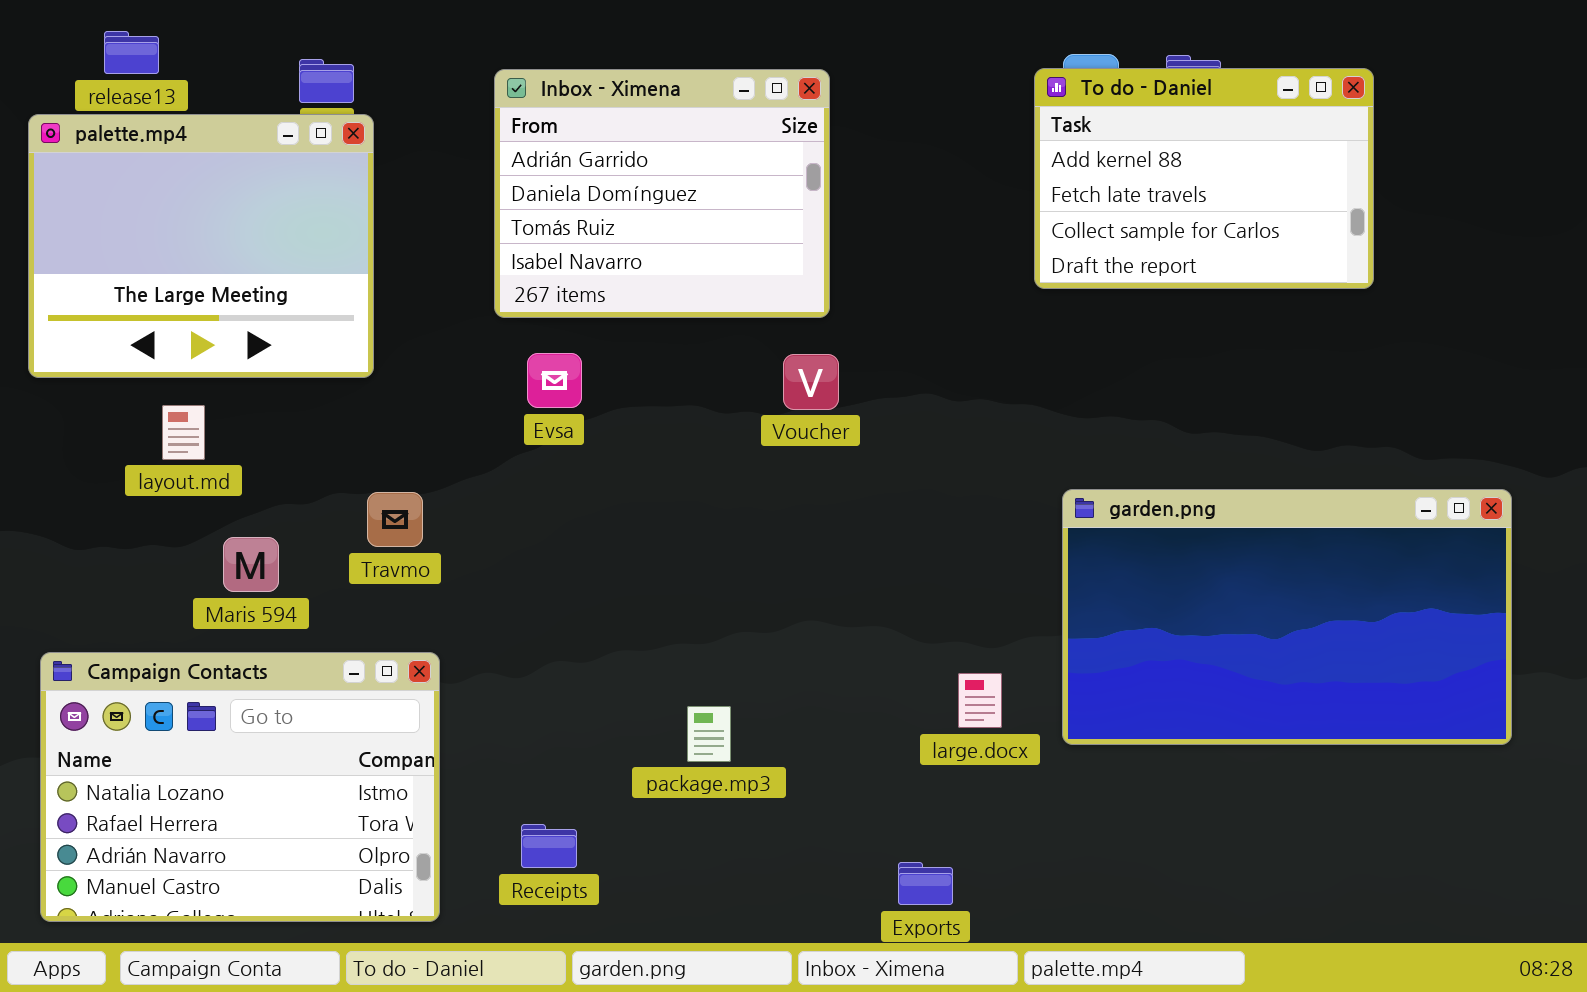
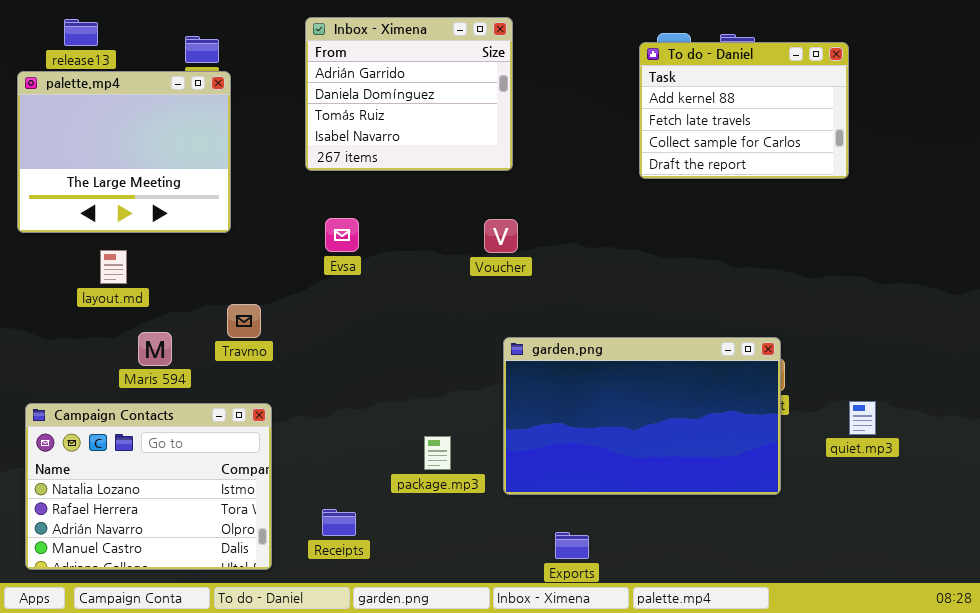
Inbox - Ximena: [494,69,830,318] -> [305,17,513,171], moved
garden.png: [1062,489,1512,745] -> [503,337,781,495], moved

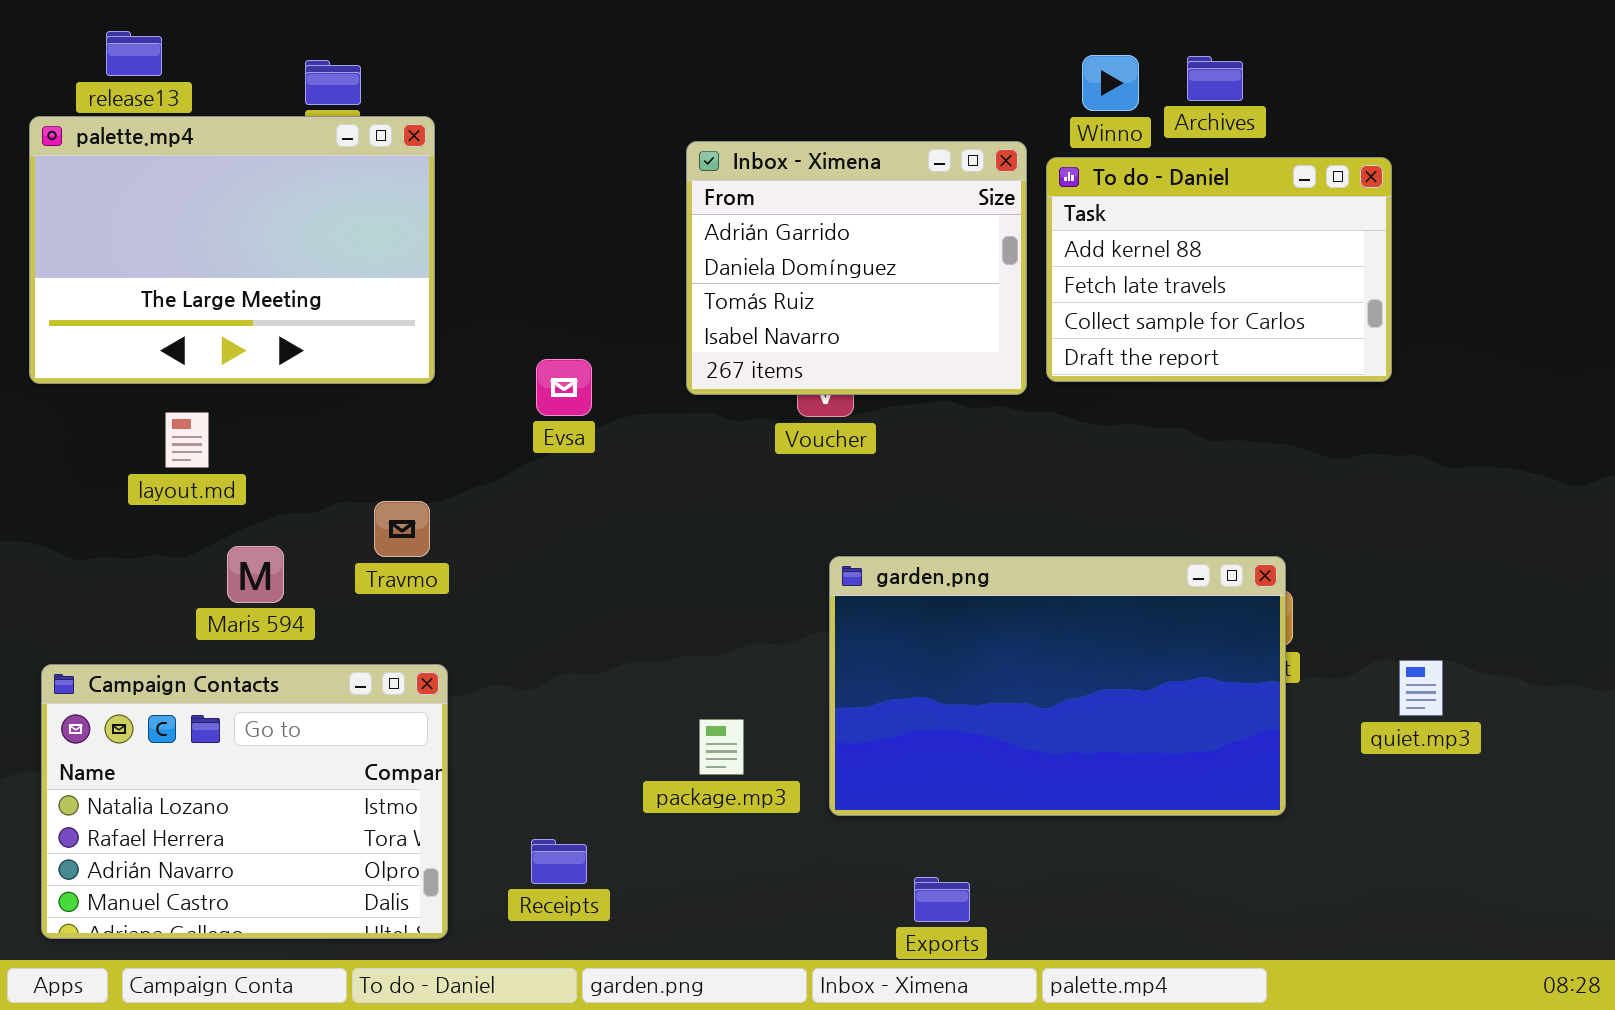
Inbox - Ximena: [305,17,513,171] -> [686,141,1027,395], moved
To do - Daniel: [639,42,849,179] -> [1046,157,1392,382], moved
palette.mp4: [17,71,231,233] -> [29,116,435,384], resized

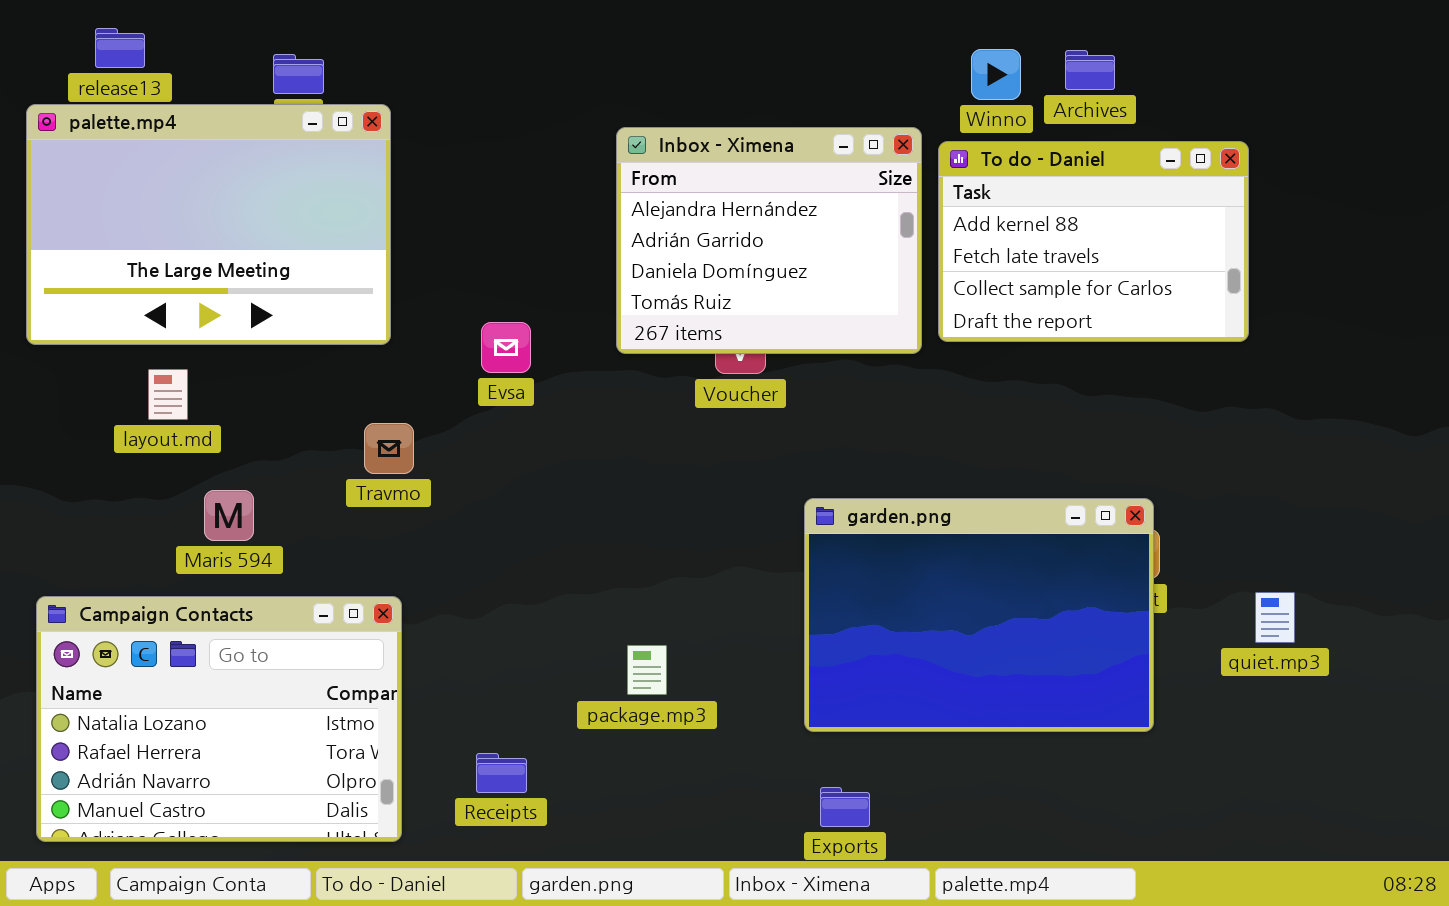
Inbox - Ximena: [686,141,1027,395] -> [616,127,922,354], scrolled up 1 row
Travmo: [374,501,430,557] -> [364,423,414,474], moved
garden.png: [829,556,1286,816] -> [804,498,1154,732], resized

